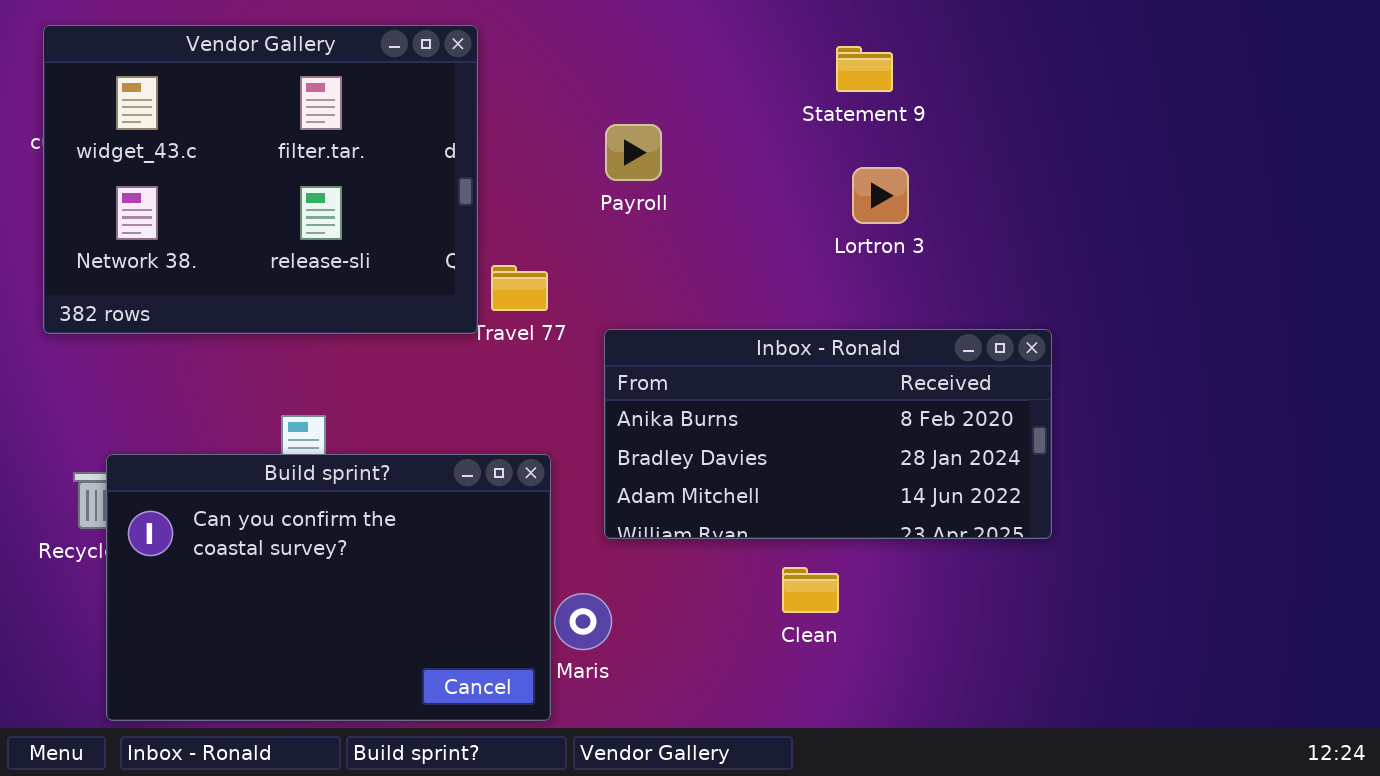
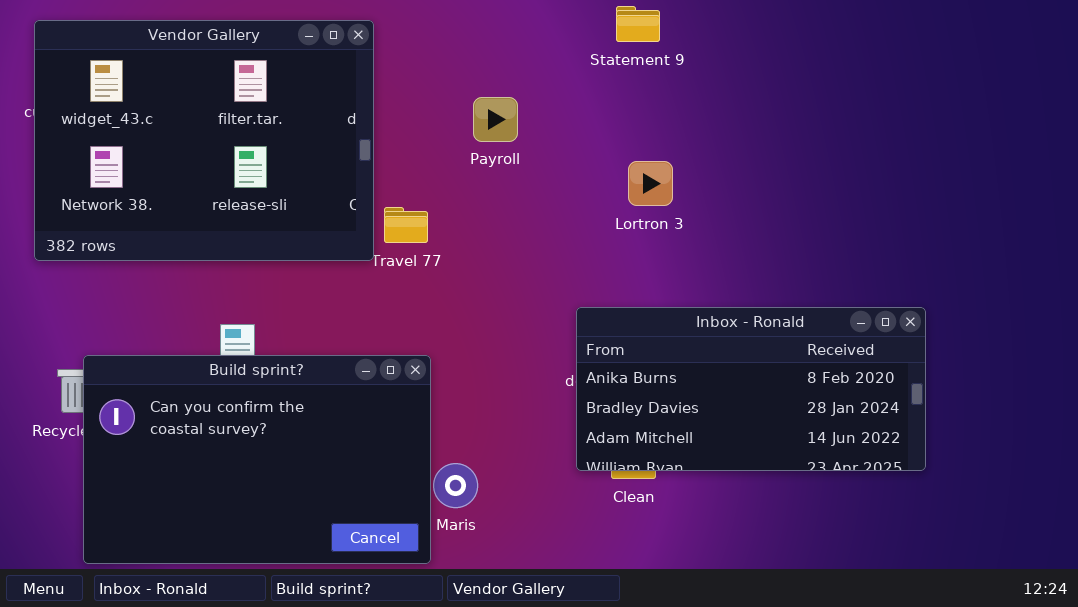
Statement 9: [836,46,893,92] -> [616,6,660,42], moved
Lortron 3: [852,167,909,224] -> [628,161,673,206], moved
Inbox - Ronald: [604,329,1052,539] -> [576,307,926,471], moved

